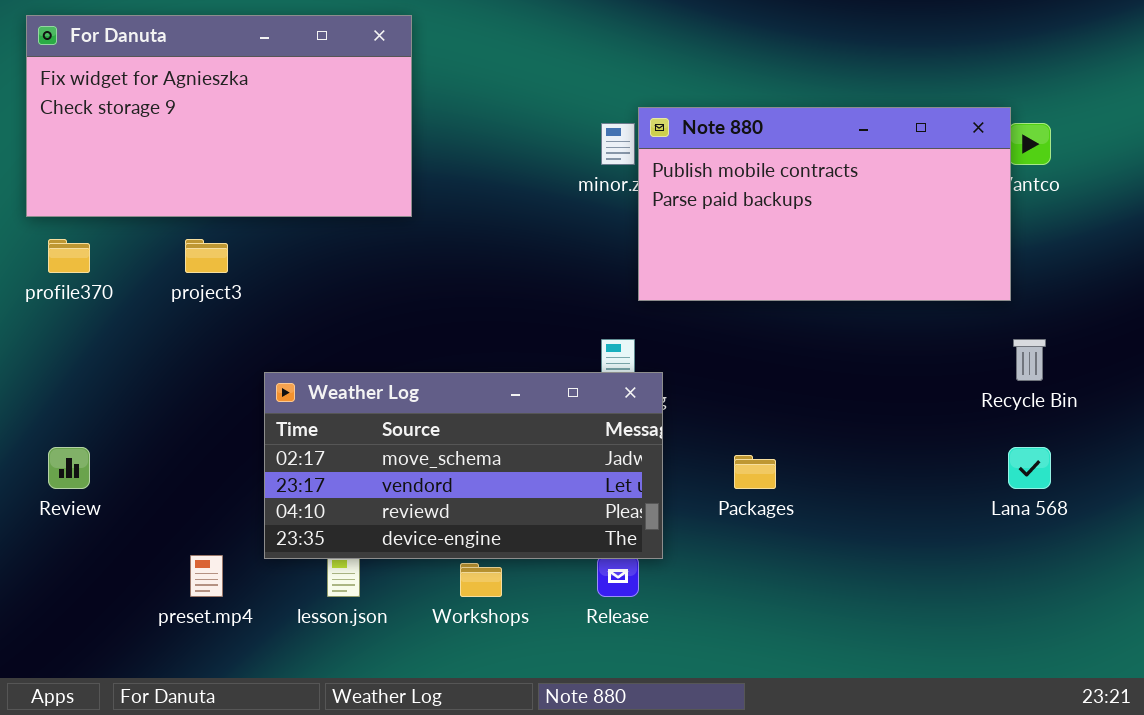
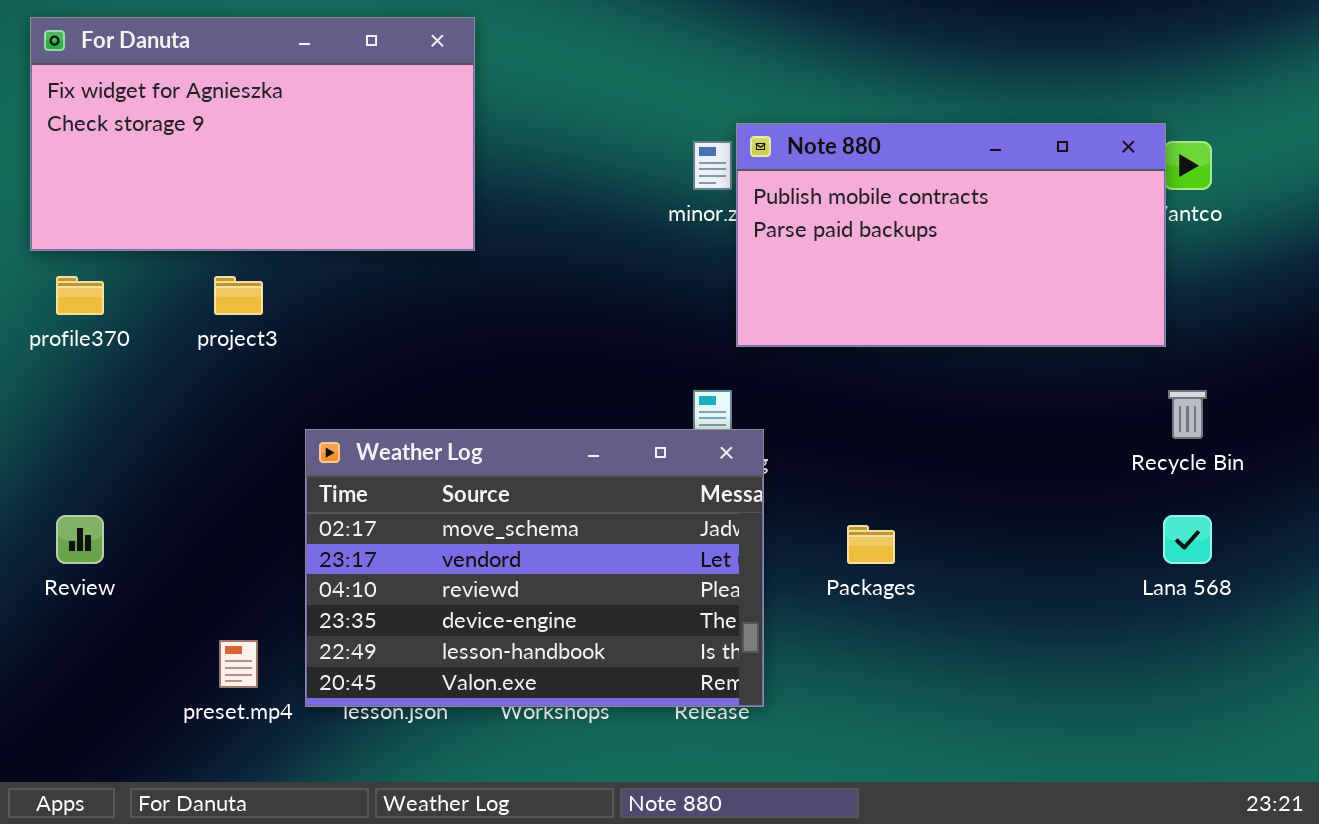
Weather Log: [264,372,663,559] -> [305,429,764,707], resized

